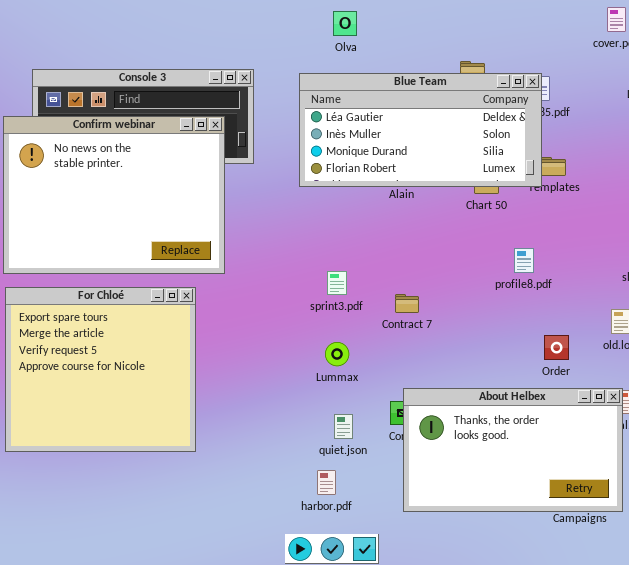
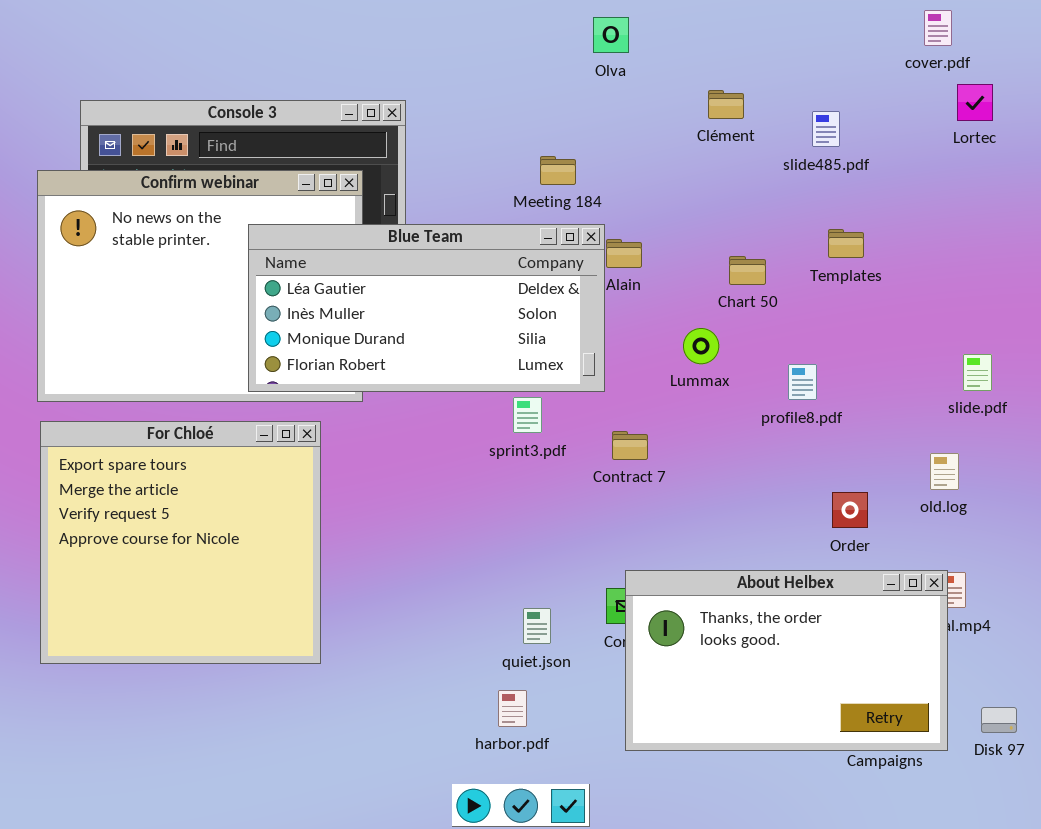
Olva: [333,11,357,36] -> [593,17,629,53], moved
Blue Team: [299,73,542,187] -> [248,224,605,392], moved
Lummax: [325,342,349,366] -> [683,328,719,364], moved

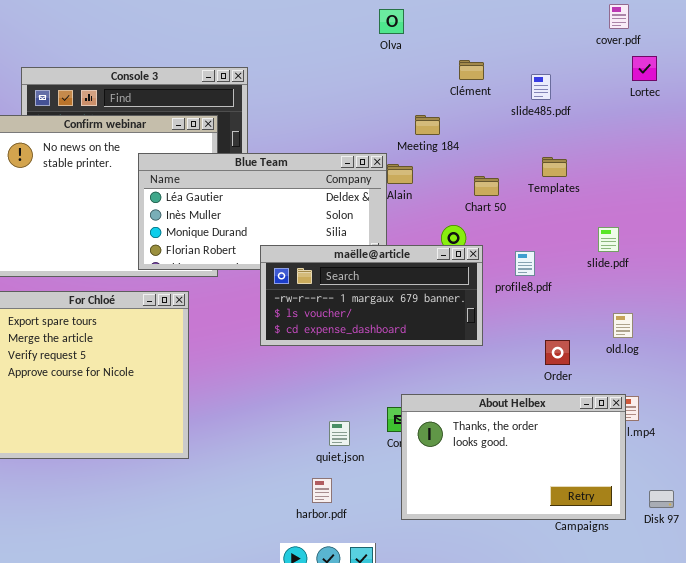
Meeting 184: [540,156,576,185] -> [415,115,440,135], moved
slide.pdf: [963,354,992,391] -> [598,227,619,252], moved
maëlle@article: none -> [260,245,483,346], opened

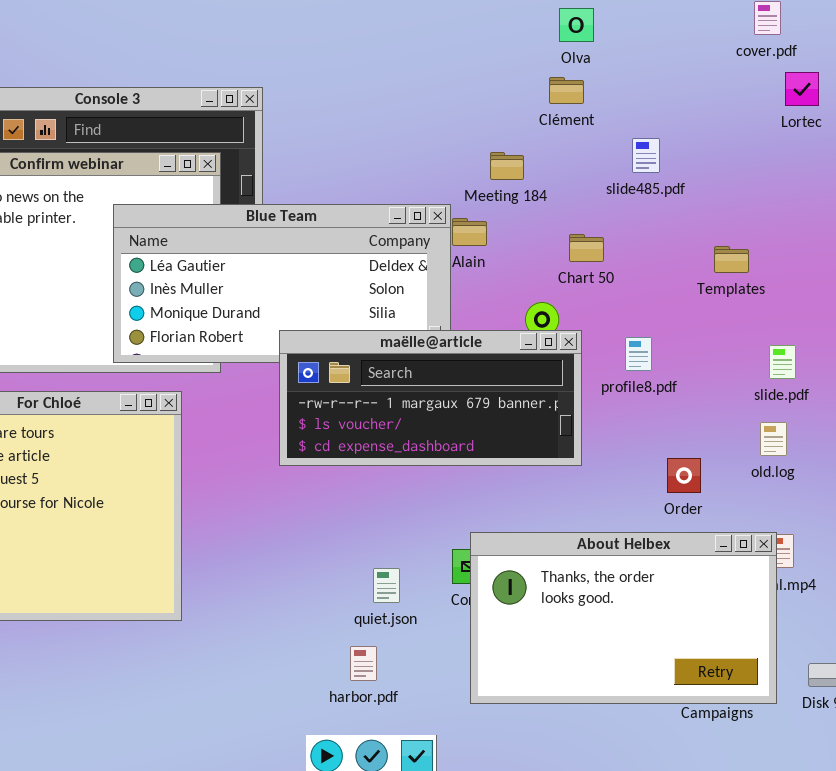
Olva: [379,9,404,34] -> [559,8,594,42], moved
slide485.pdf: [531,74,551,100] -> [632,138,660,173], moved
Templates: [542,157,567,177] -> [714,246,749,273], moved
slide.pdf: [598,227,619,252] -> [769,345,796,379], moved

